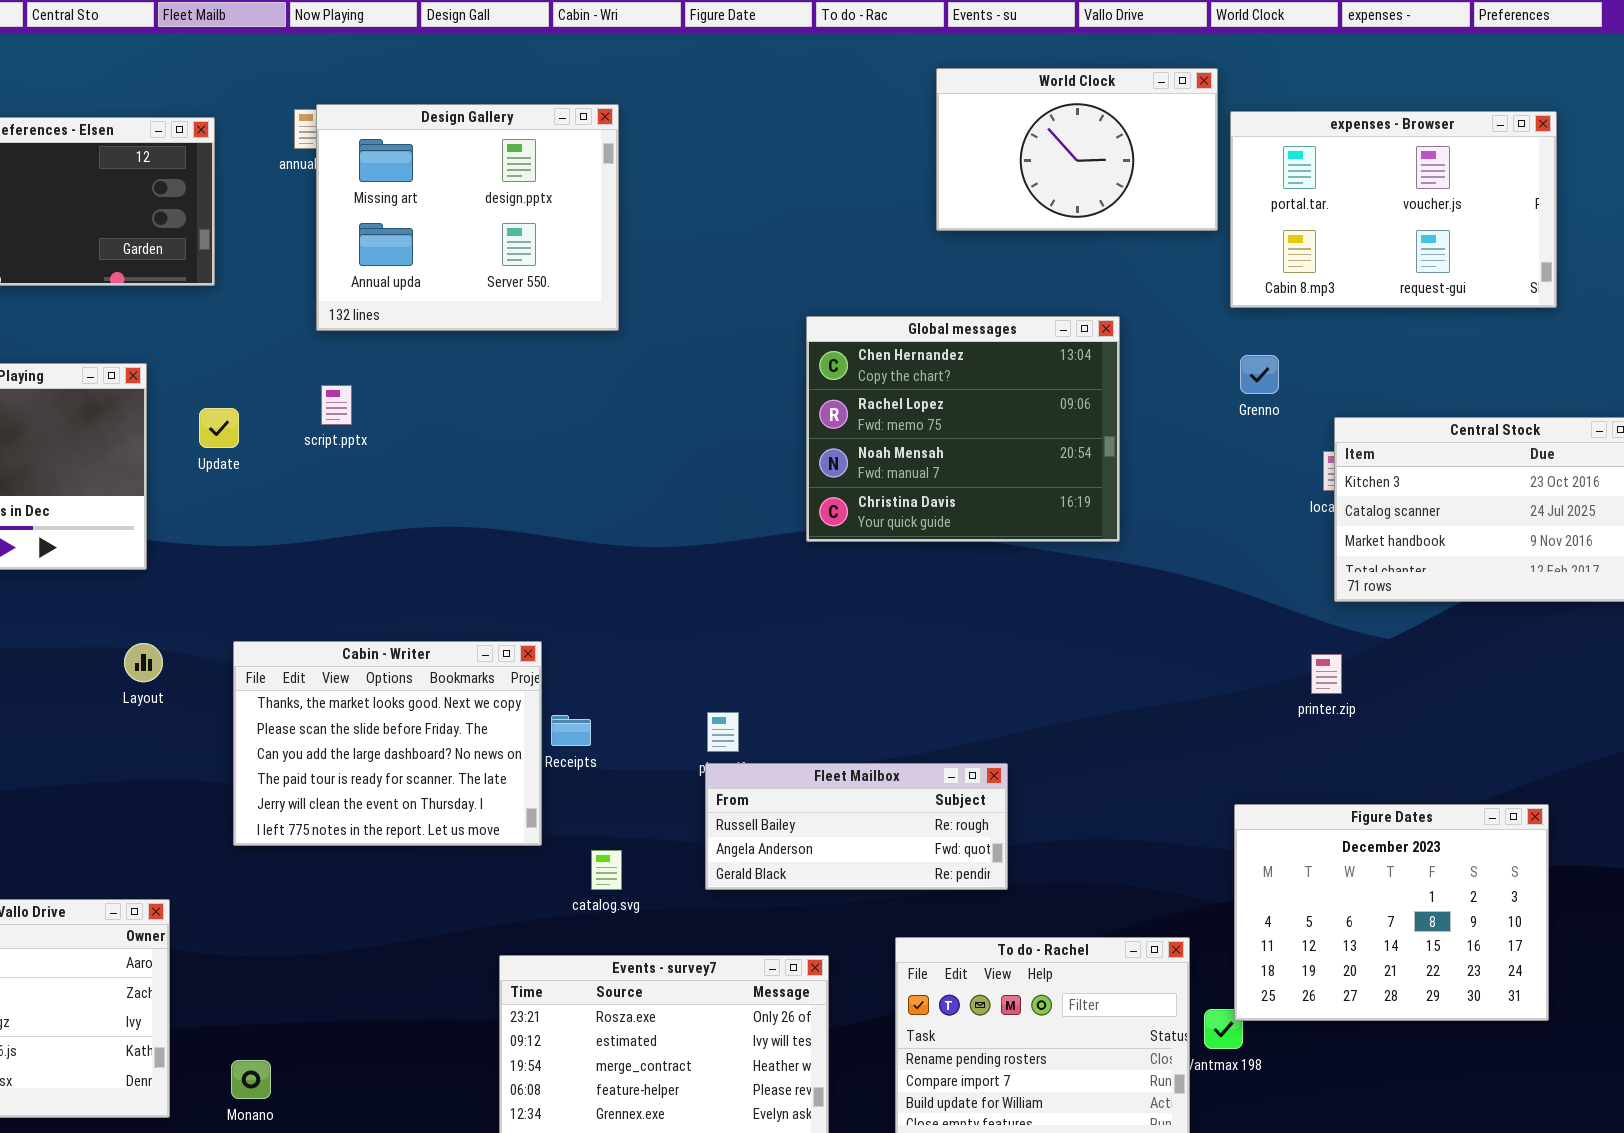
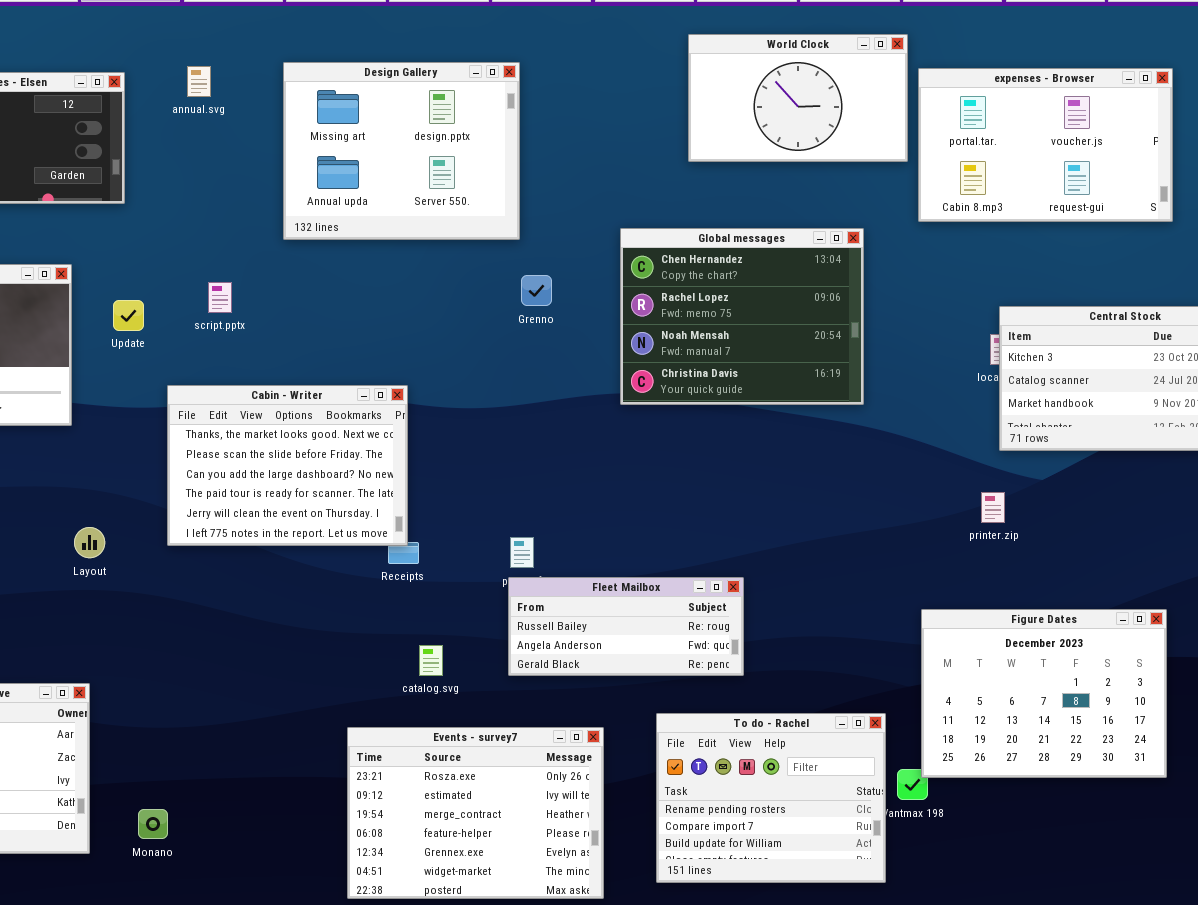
Design Gallery: [316,104,619,331] -> [283,62,520,240], moved
Global messages: [806,316,1120,542] -> [620,228,864,405], moved
Grenno: [1240,355,1279,394] -> [521,275,552,306], moved
Cabin - Writer: [233,641,542,846] -> [167,385,408,546], moved
Layout: [124,643,163,682] -> [74,527,105,558], moved

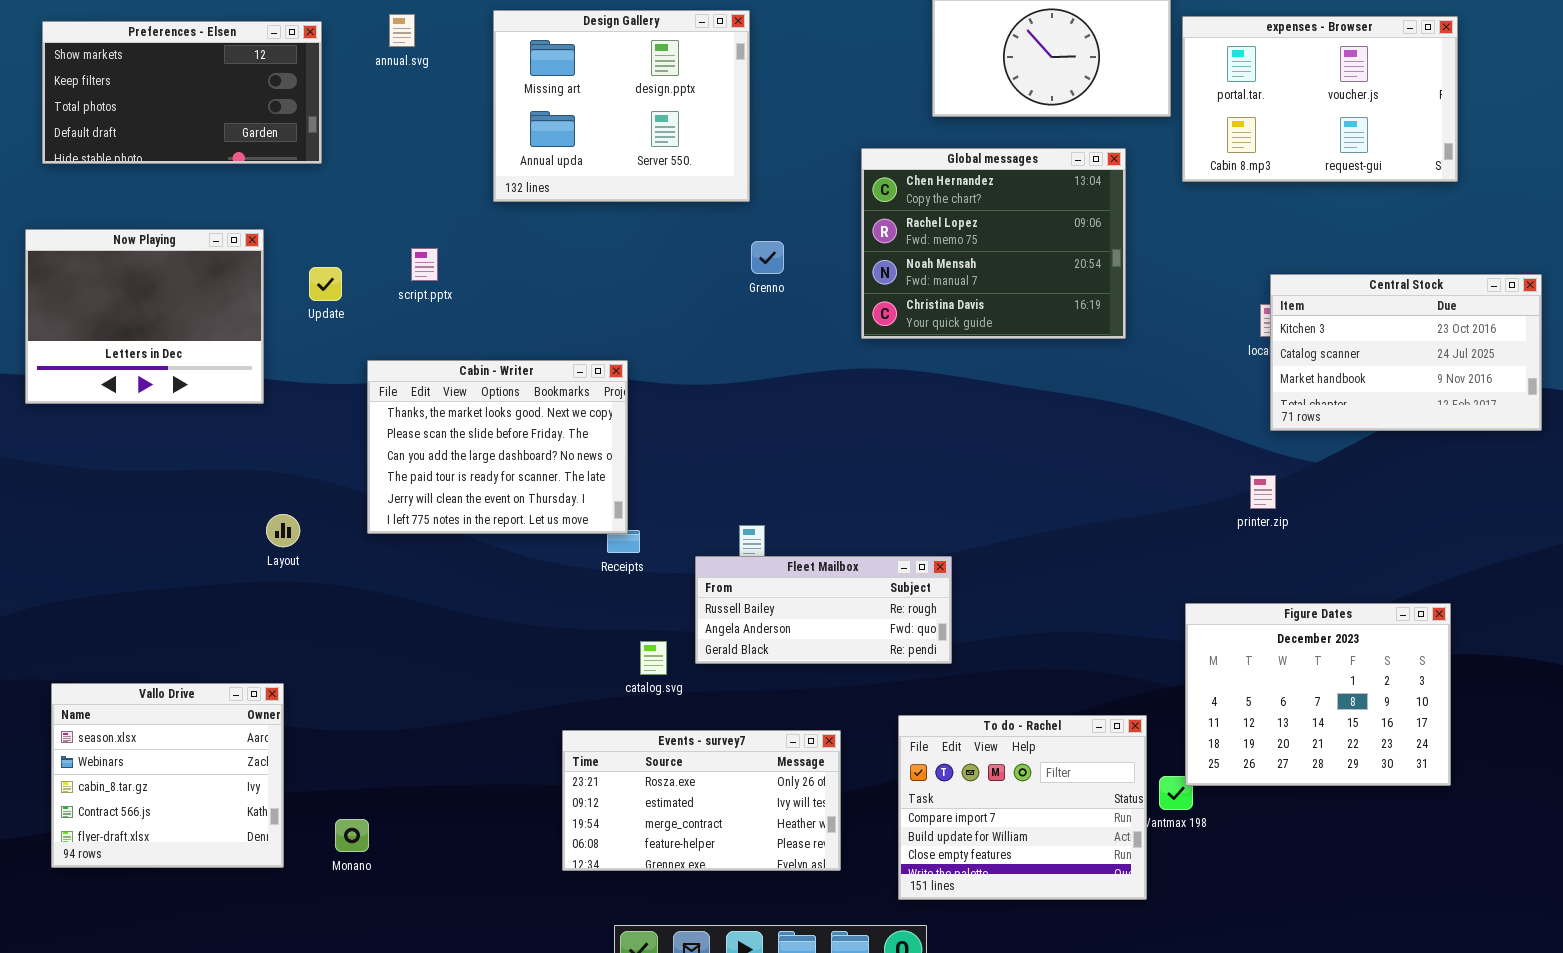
Global messages: [620,228,864,405] -> [861,148,1126,339], moved
Fleet Mailbox: [508,577,744,676] -> [695,556,952,664], moved
To do - Rachel: [656,713,886,883] -> [898,715,1147,900], scrolled down 1 row
Events - survey7: [347,727,604,899] -> [562,730,841,871], resized

